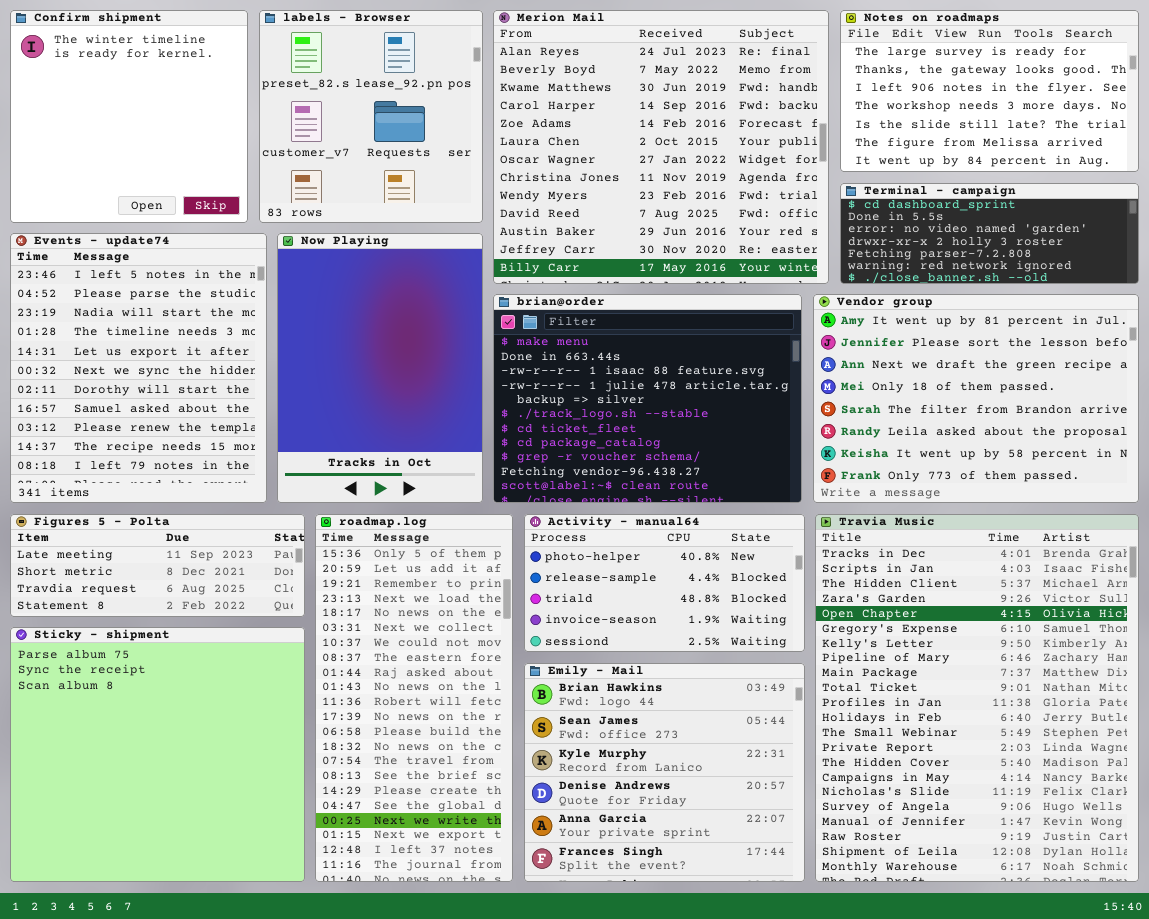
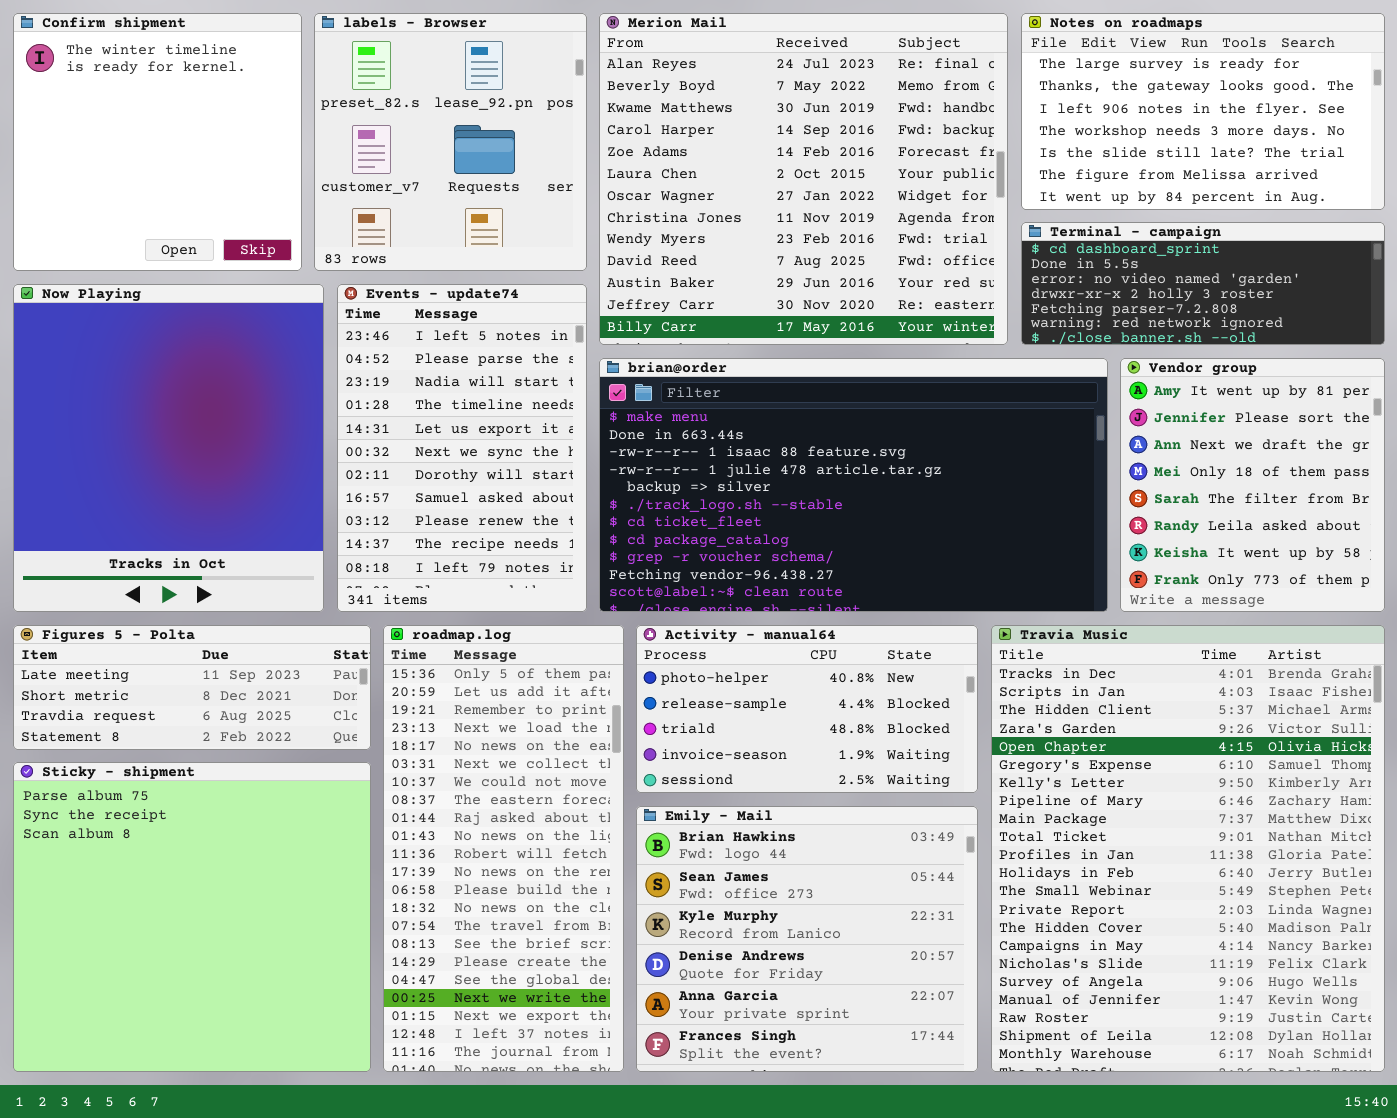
Events - update74: [10,233,267,503] -> [337,284,587,612], moved, resized
Now Playing: [277,233,483,503] -> [13,284,324,612], moved, resized
brian@order: [493,294,802,503] -> [599,358,1108,612], resized
Vendor group: [813,294,1139,503] -> [1120,358,1385,612], resized

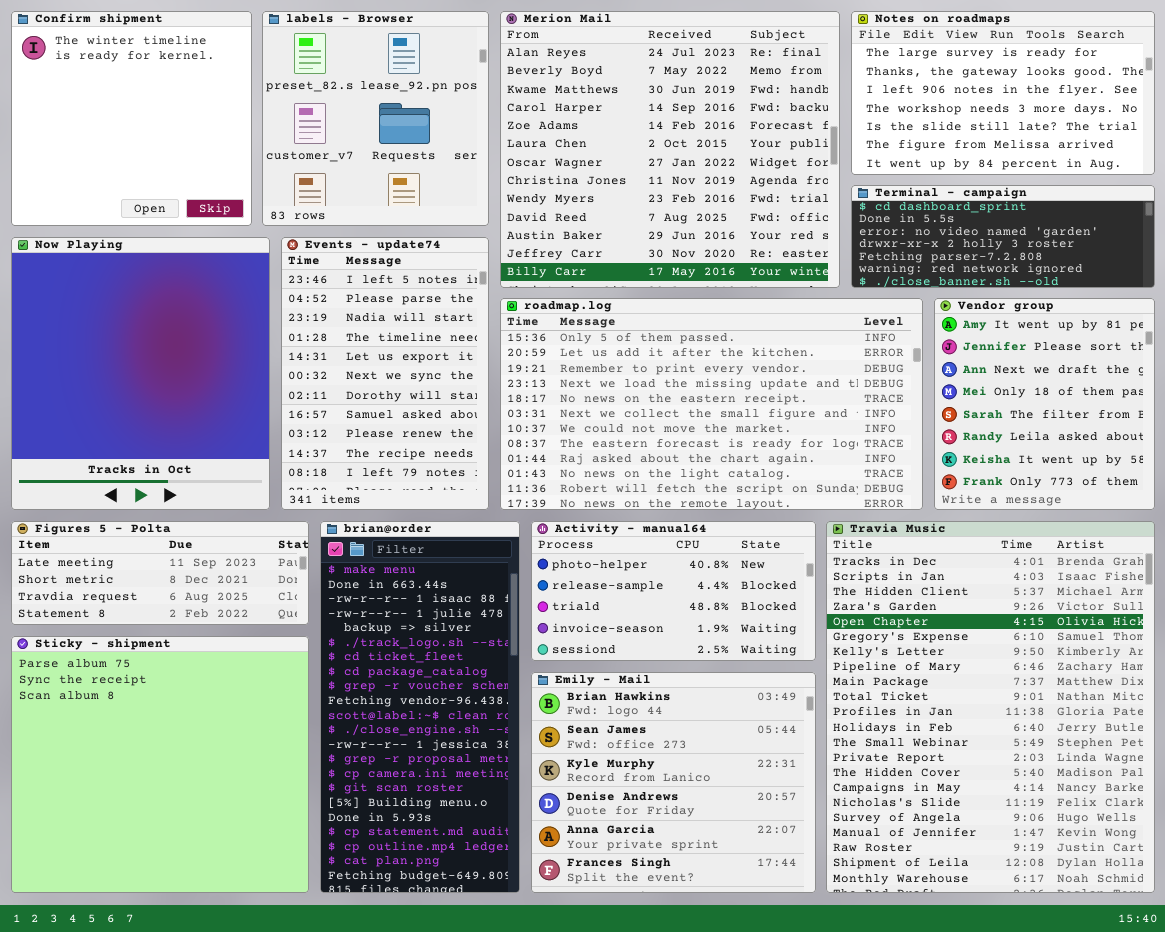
brian@order: [599,358,1108,612] -> [320,521,520,893], moved, resized
roadmap.log: [383,625,624,1072] -> [500,298,923,510], moved, resized

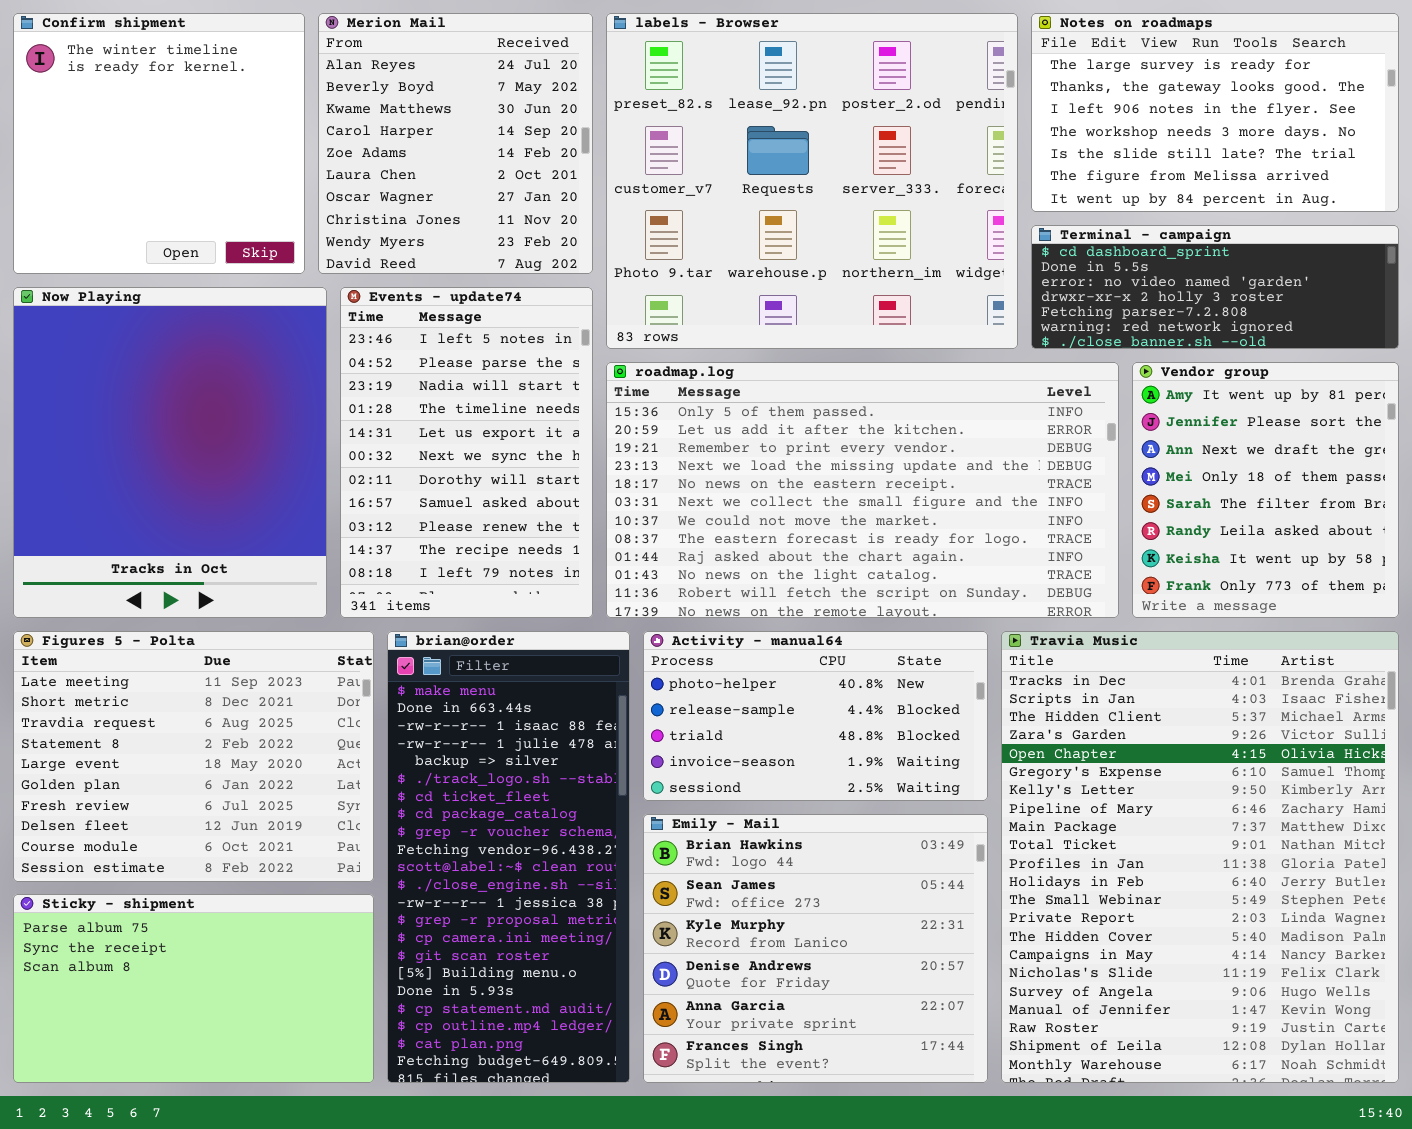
labels - Browser: [262,11,489,226] -> [606,13,1018,349], moved, resized
Merion Mail: [500,11,840,288] -> [318,13,593,274], moved, resized
Figures 5 - Polta: [11,521,309,625] -> [13,631,374,882], resized
Sticky - shipment: [11,636,309,893] -> [13,894,374,1083], resized

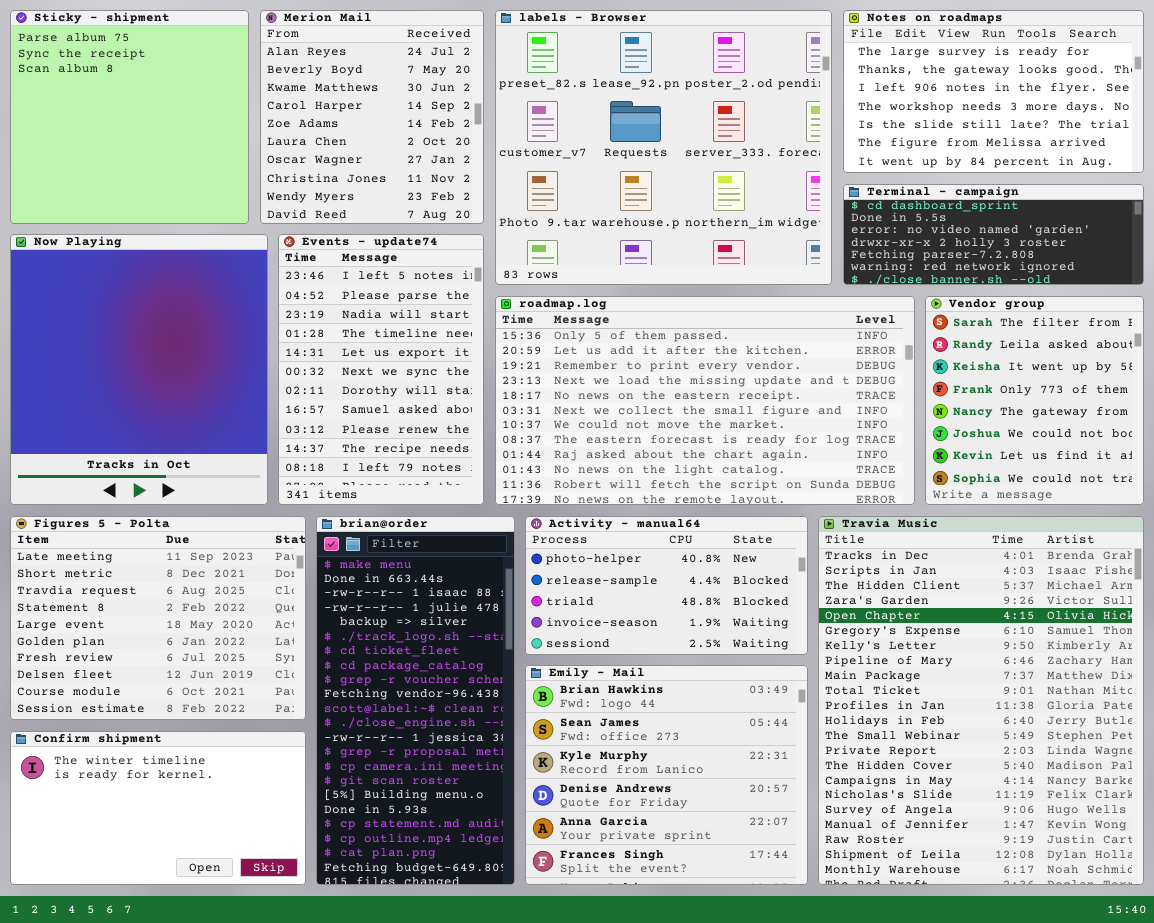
Confirm shipment: [13,13,305,274] -> [10,731,306,885], moved, resized
Vendor group: [1132,362,1399,618] -> [925,296,1144,505], scrolled down 4 rows
Sticky - shipment: [13,894,374,1083] -> [10,10,249,224], moved, resized

